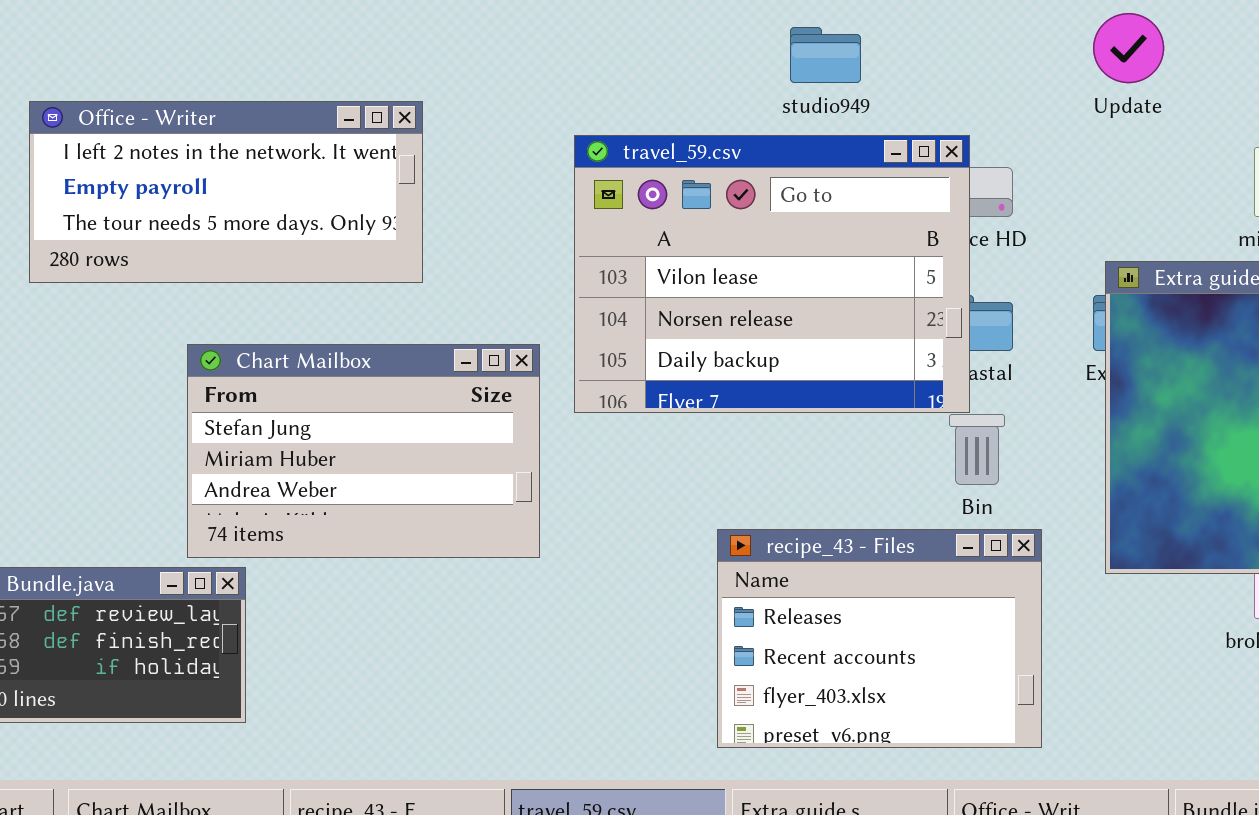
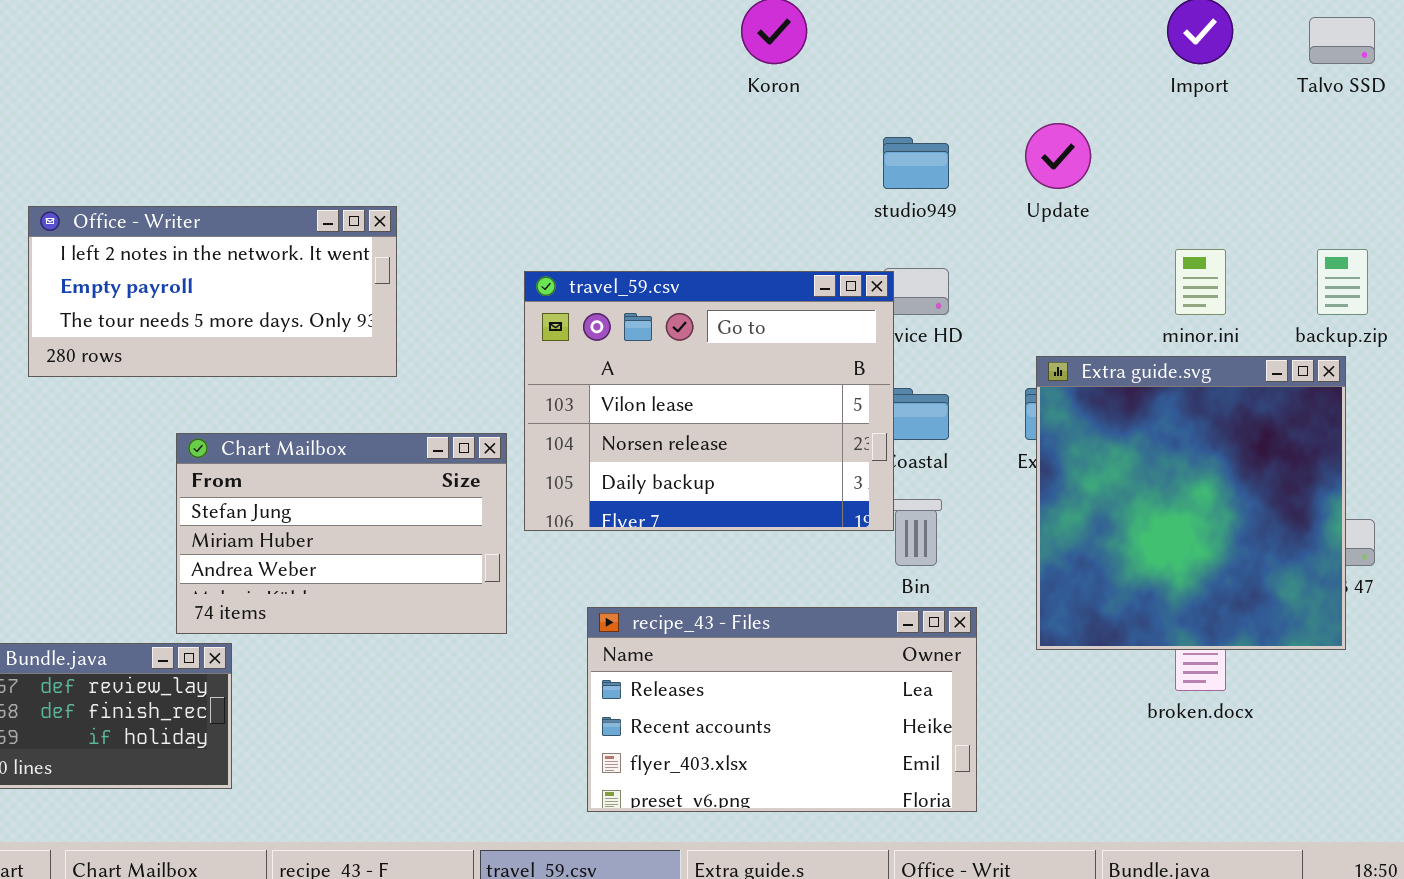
studio949: [790,27,861,83] -> [883,137,949,189], moved
travel_59.csv: [574,135,970,413] -> [524,271,894,531], moved
recipe_43 - Files: [717,529,1042,748] -> [587,607,977,812], resized

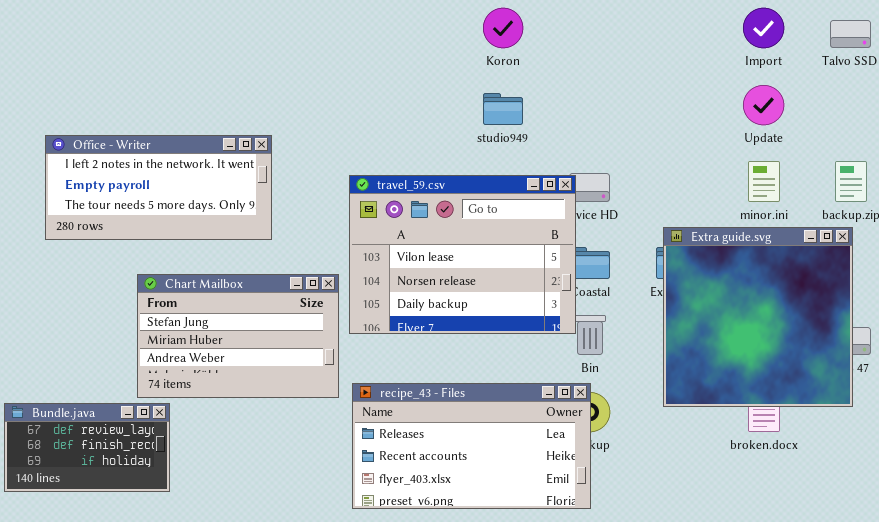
Update: [1025,123,1091,189] -> [743,85,784,125], moved
studio949: [883,137,949,189] -> [483,93,523,125], moved
recipe_43 - Files: [587,607,977,812] -> [352,383,591,509], moved

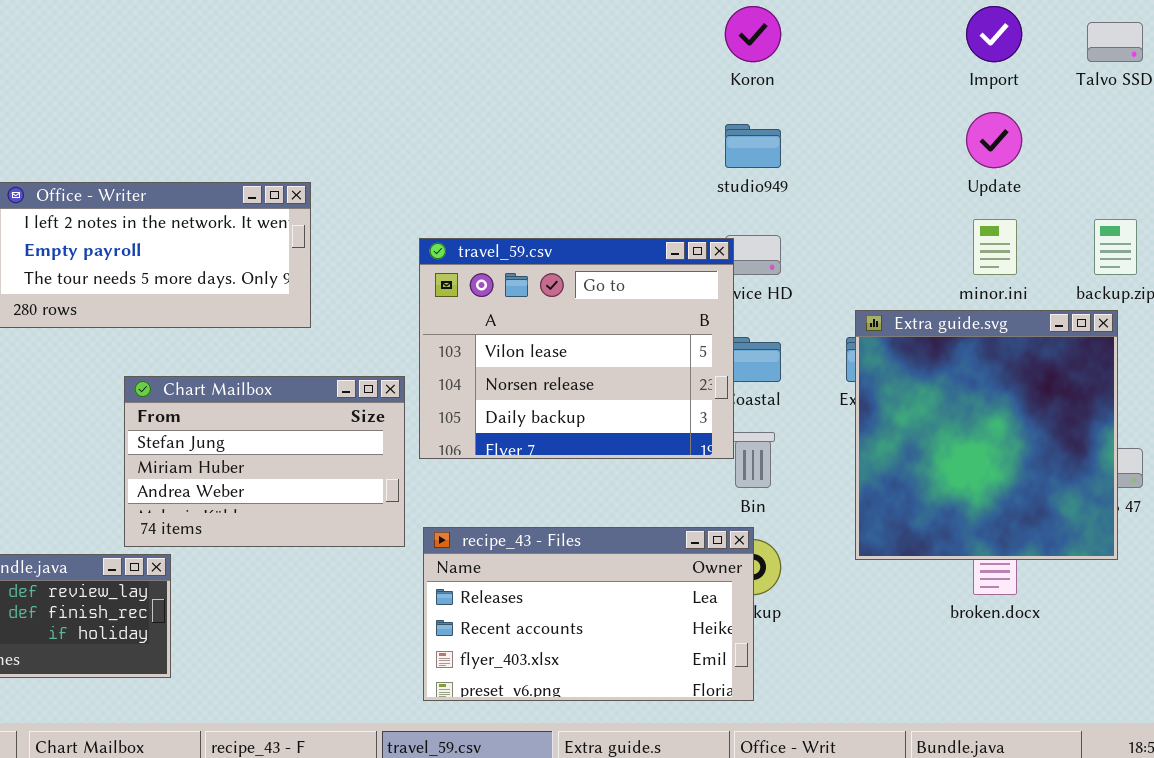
Koron: [483,8,523,48] -> [725,6,781,62], moved
studio949: [483,93,523,125] -> [725,124,781,168], moved

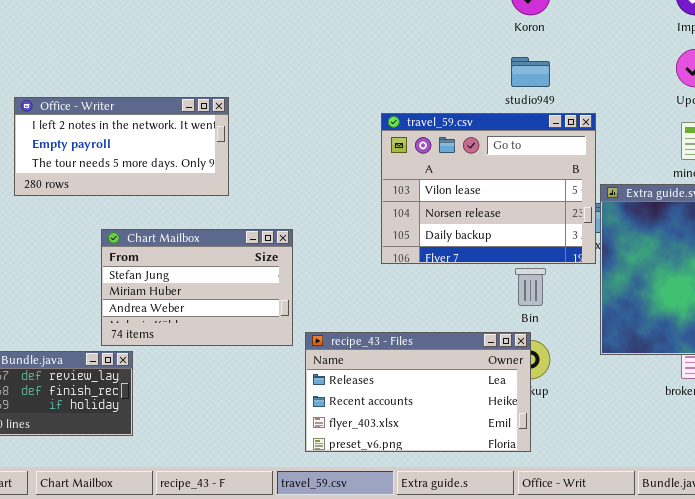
travel_59.csv: [419,238,734,459] -> [381,113,596,264], moved

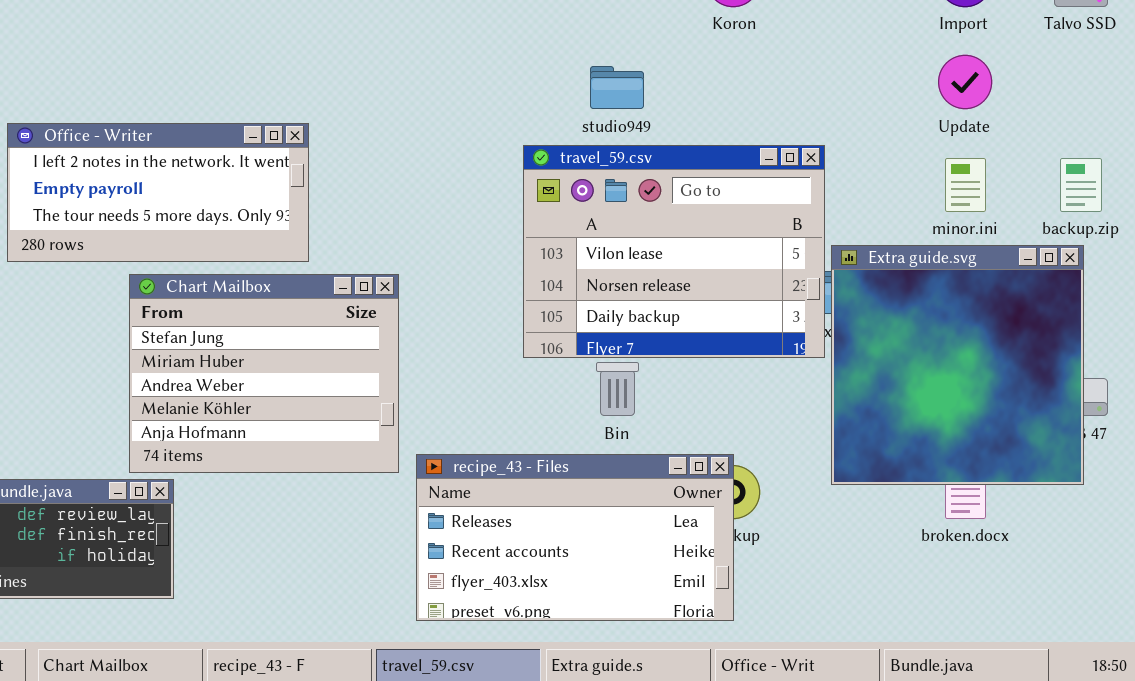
studio949: [511,57,550,87] -> [590,66,644,109], moved
Chart Mailbox: [101,229,293,346] -> [129,274,399,473], resized
Bin: [515,268,546,306] -> [596,362,639,416], moved

